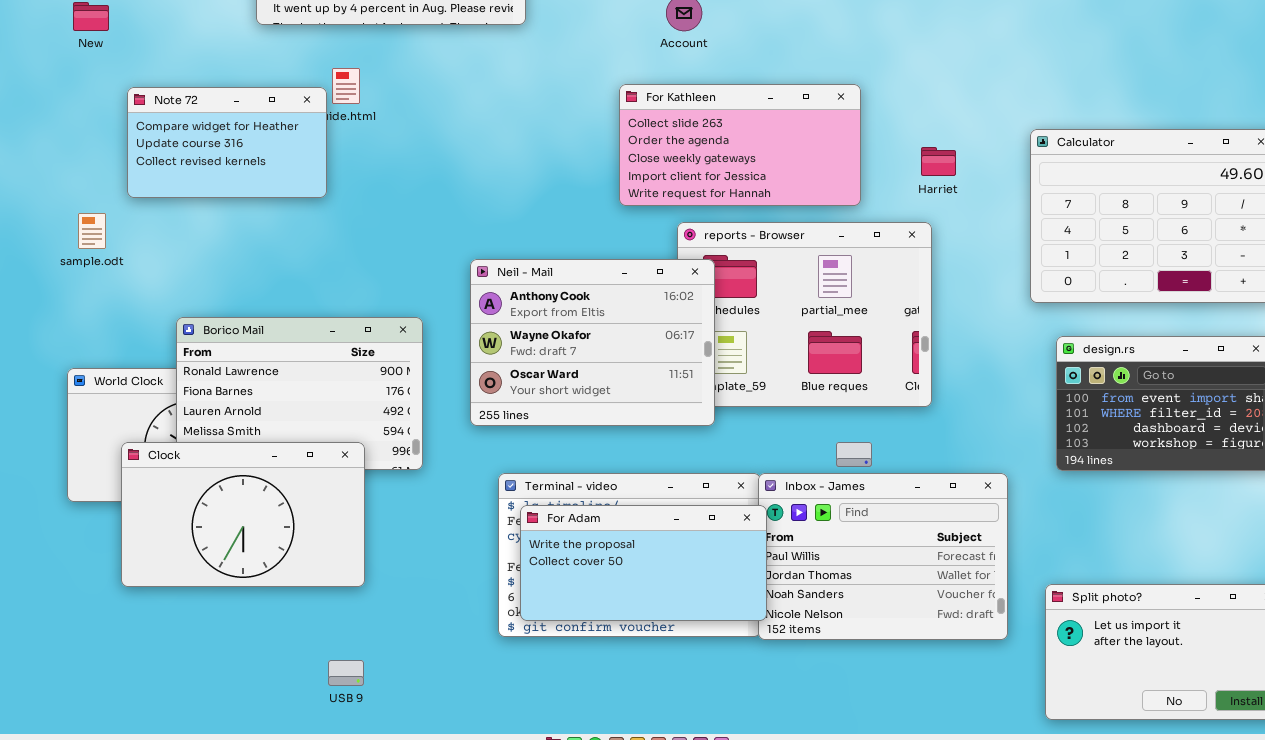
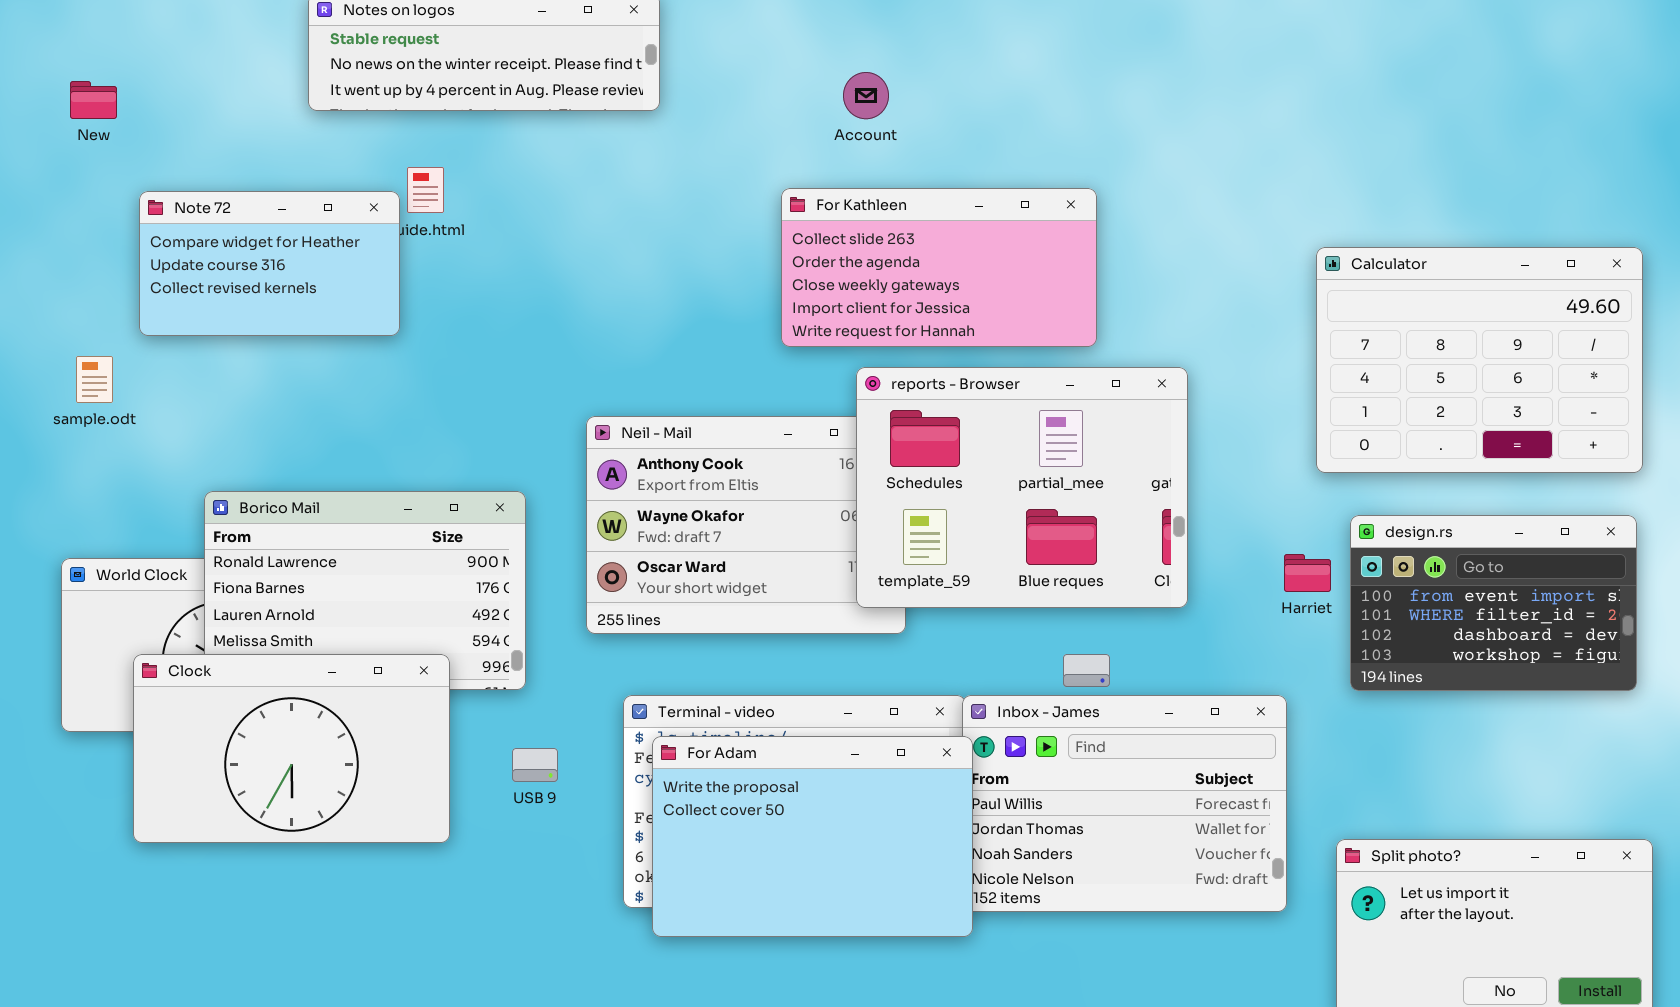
Harriet: [921,147,956,176] -> [1284,554,1331,592], moved
reports - Browser: [677,222,932,407] -> [856,367,1188,608], raised
For Adam: [520,505,767,621] -> [652,736,973,937], resized
USB 9: [328,660,364,686] -> [512,748,558,782], moved

